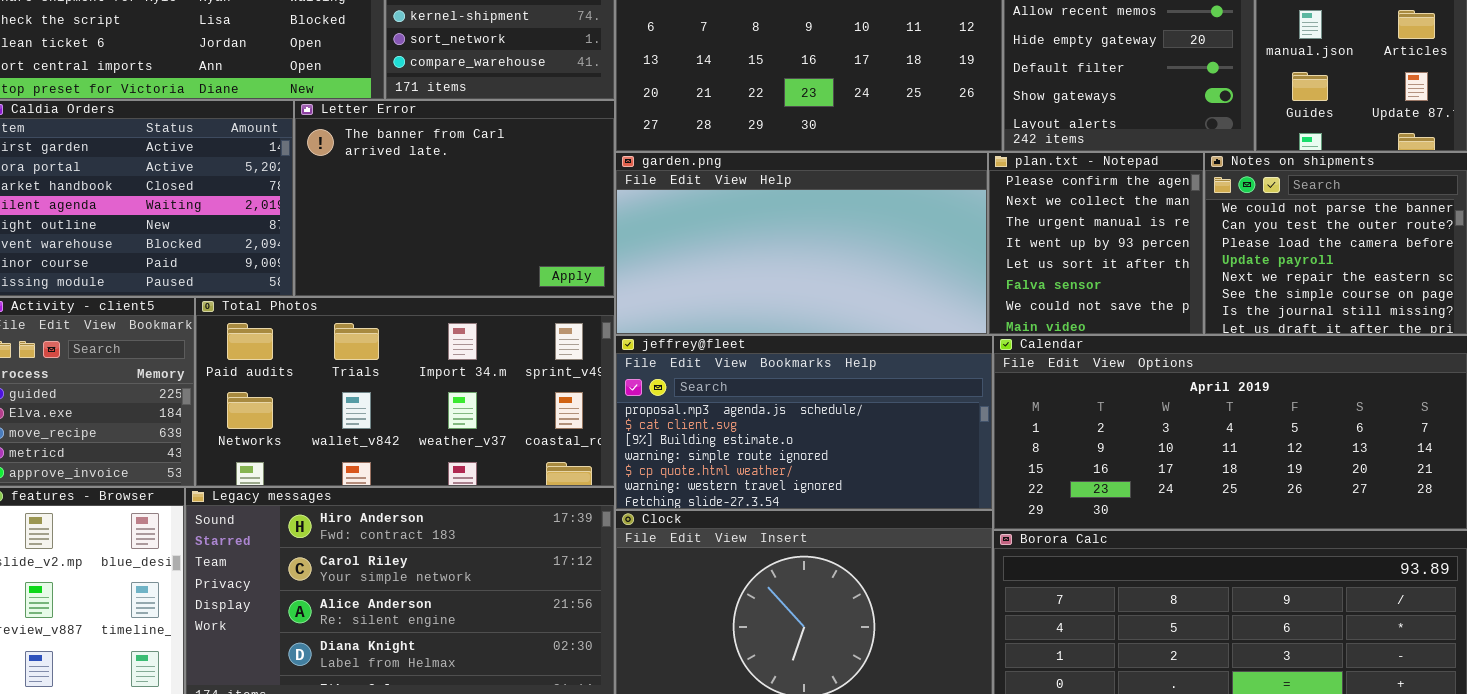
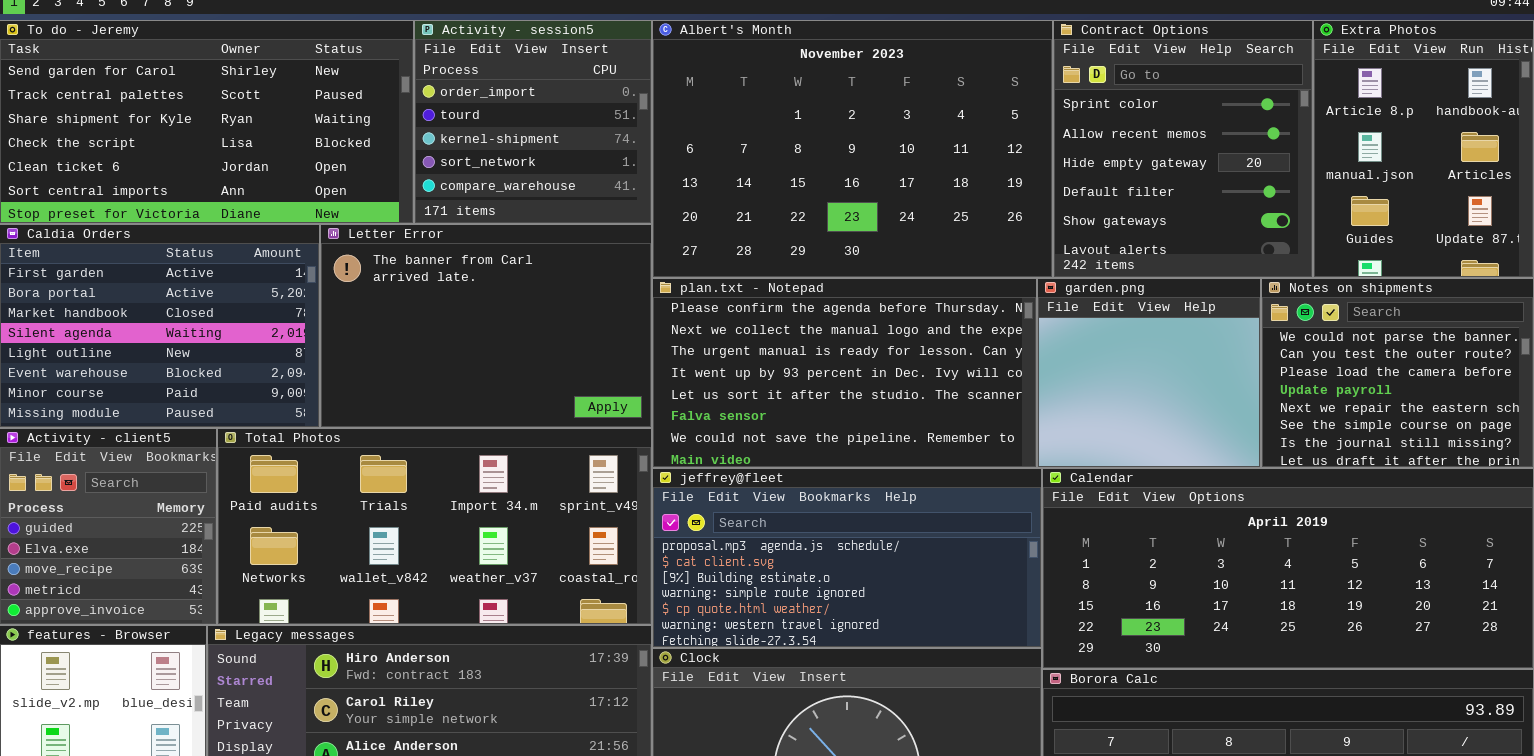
garden.png: [615,152,988,335] -> [1037,278,1261,468], moved, resized
plan.txt - Notepad: [988,152,1204,335] -> [652,278,1037,468], moved, resized

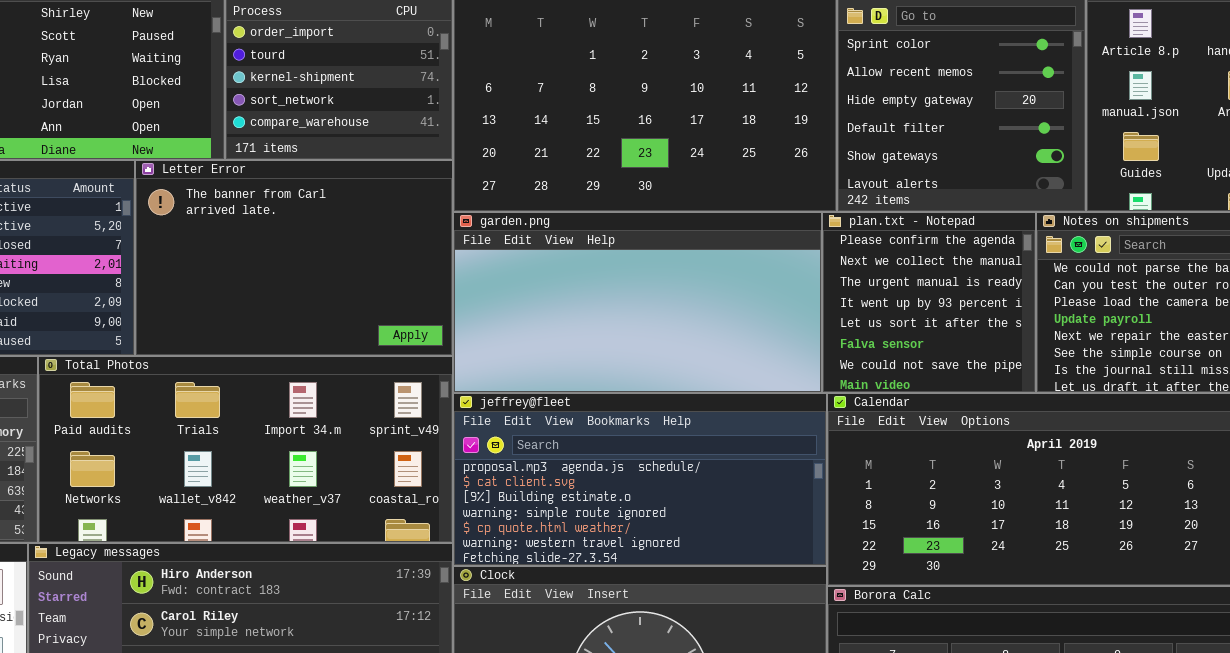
plan.txt - Notepad: [652,278,1037,468] -> [822,212,1036,393], moved, resized
garden.png: [1037,278,1261,468] -> [453,212,822,393], moved, resized

